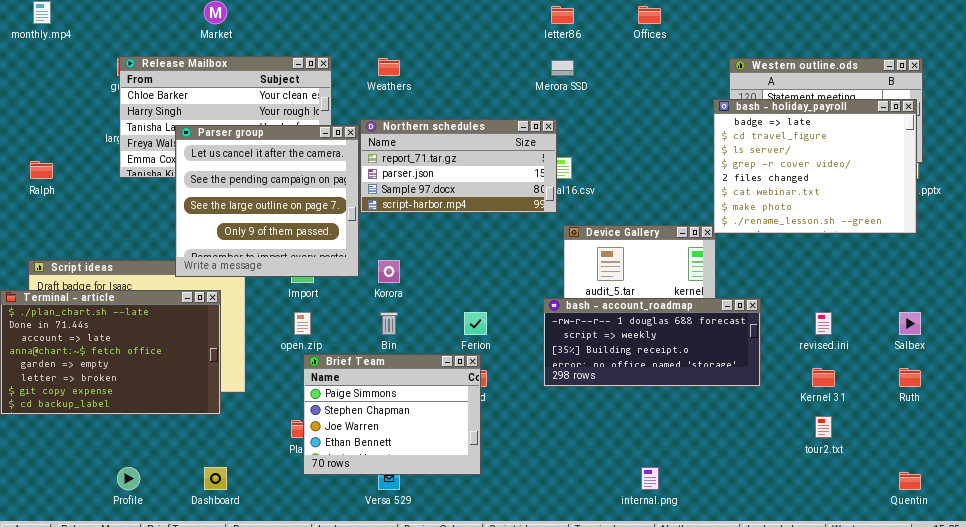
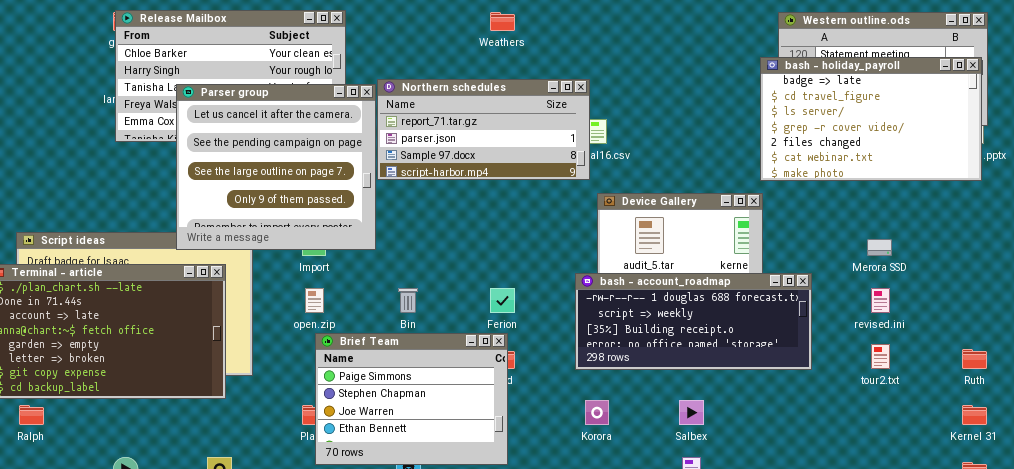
Weathers: [378,58,400,76] -> [490,12,515,31], moved
Merora SSD: [551,60,574,76] -> [867,239,892,256], moved
bash - holiday_payroll: [713,99,917,234] -> [760,57,982,181], resized
Ralph: [30,161,53,179] -> [19,405,44,425], moved
Korora: [378,260,400,283] -> [585,400,609,425], moved
Salbex: [899,312,921,335] -> [679,400,704,425], moved
Kernel 31: [812,368,835,387] -> [962,405,987,425], moved
tour2.txt: [815,416,832,438] -> [871,344,890,369], moved

